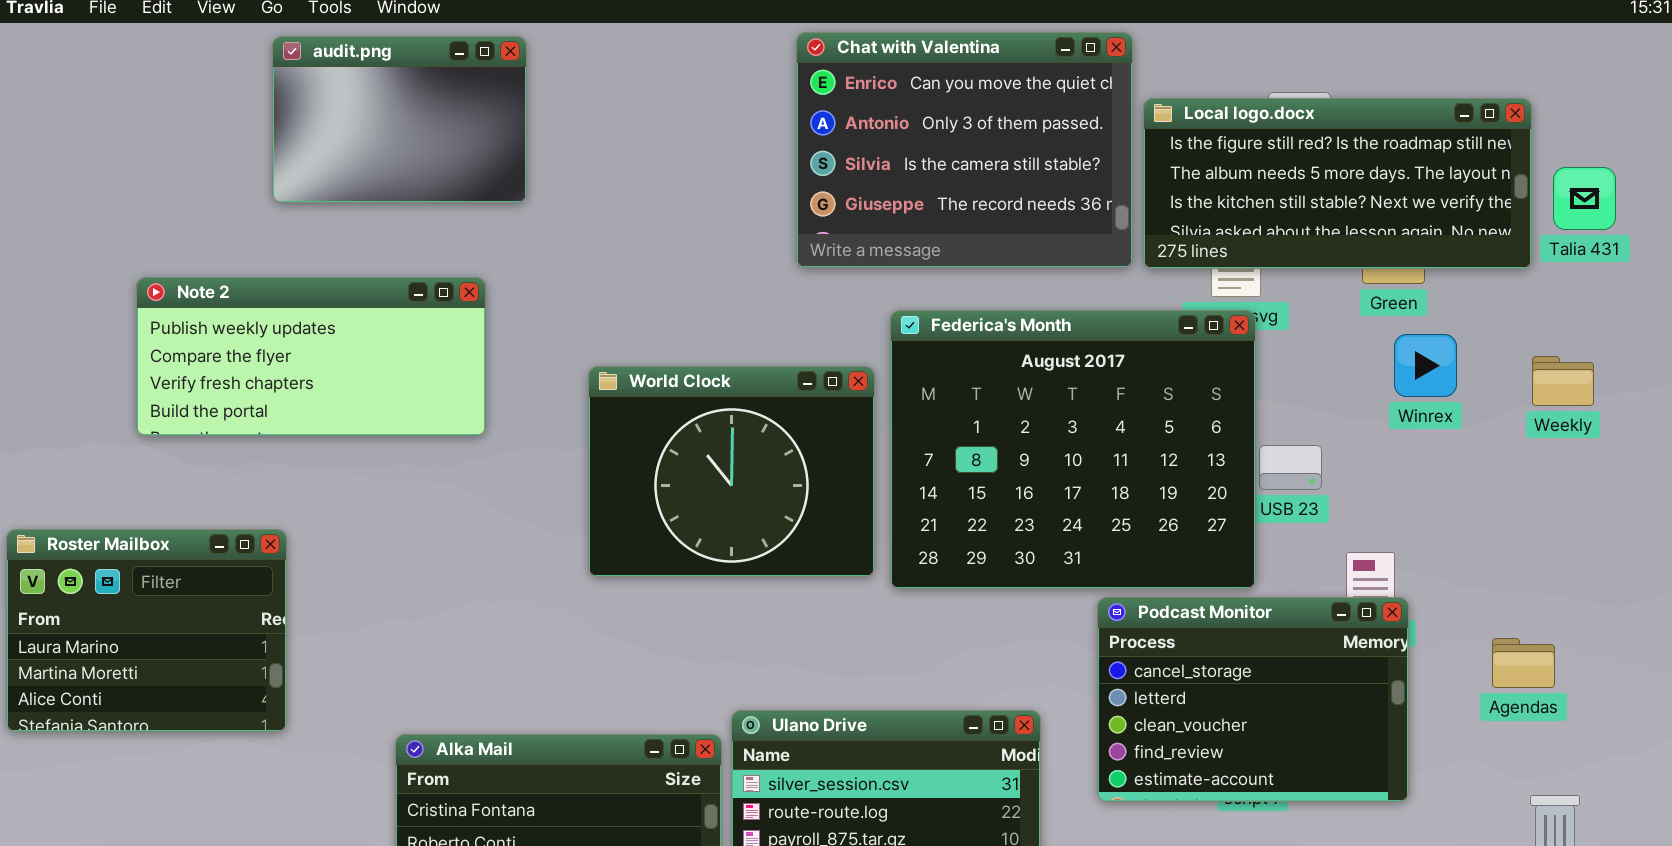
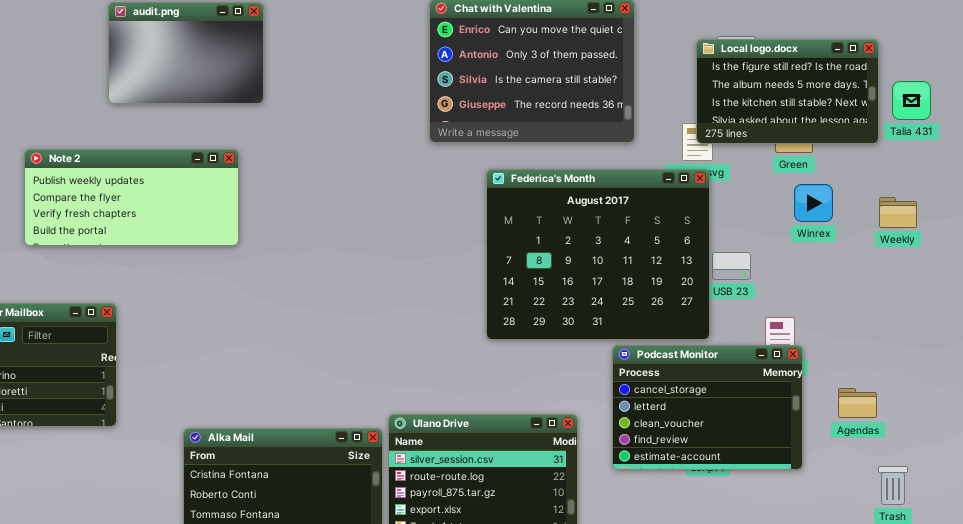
Local logo.docx: [1143,98,1532,269] -> [696,39,879,144], resized
World Clock: [588,366,875,577] -> none, closed
Agendas: [1492,638,1555,688] -> [838,388,877,418], moved

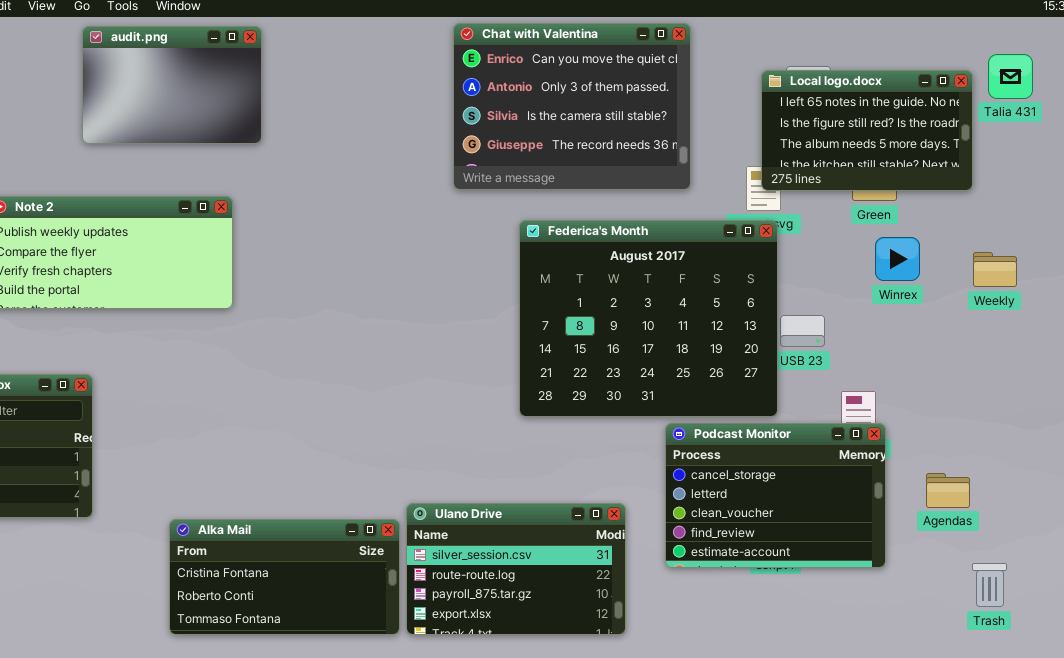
Local logo.docx: [696,39,879,144] -> [761,70,973,191], scrolled up 1 row
Talia 431: [892,81,931,120] -> [988,54,1033,99], moved

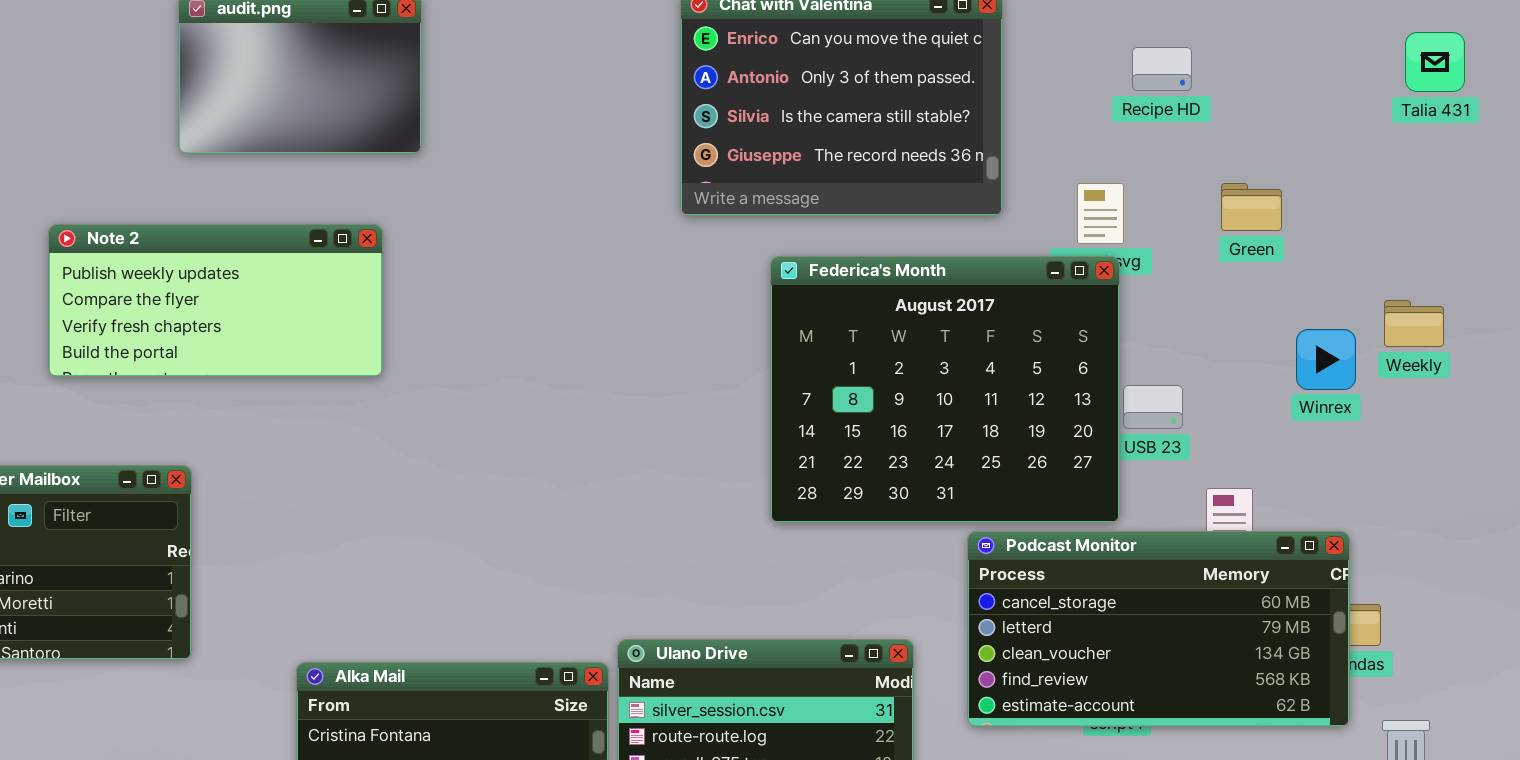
Local logo.docx: [761,70,973,191] -> none, closed
Winrex: [875,237,920,281] -> [1296,329,1356,390], moved
Podcast Monitor: [665,423,886,568] -> [967,531,1350,727], resized

